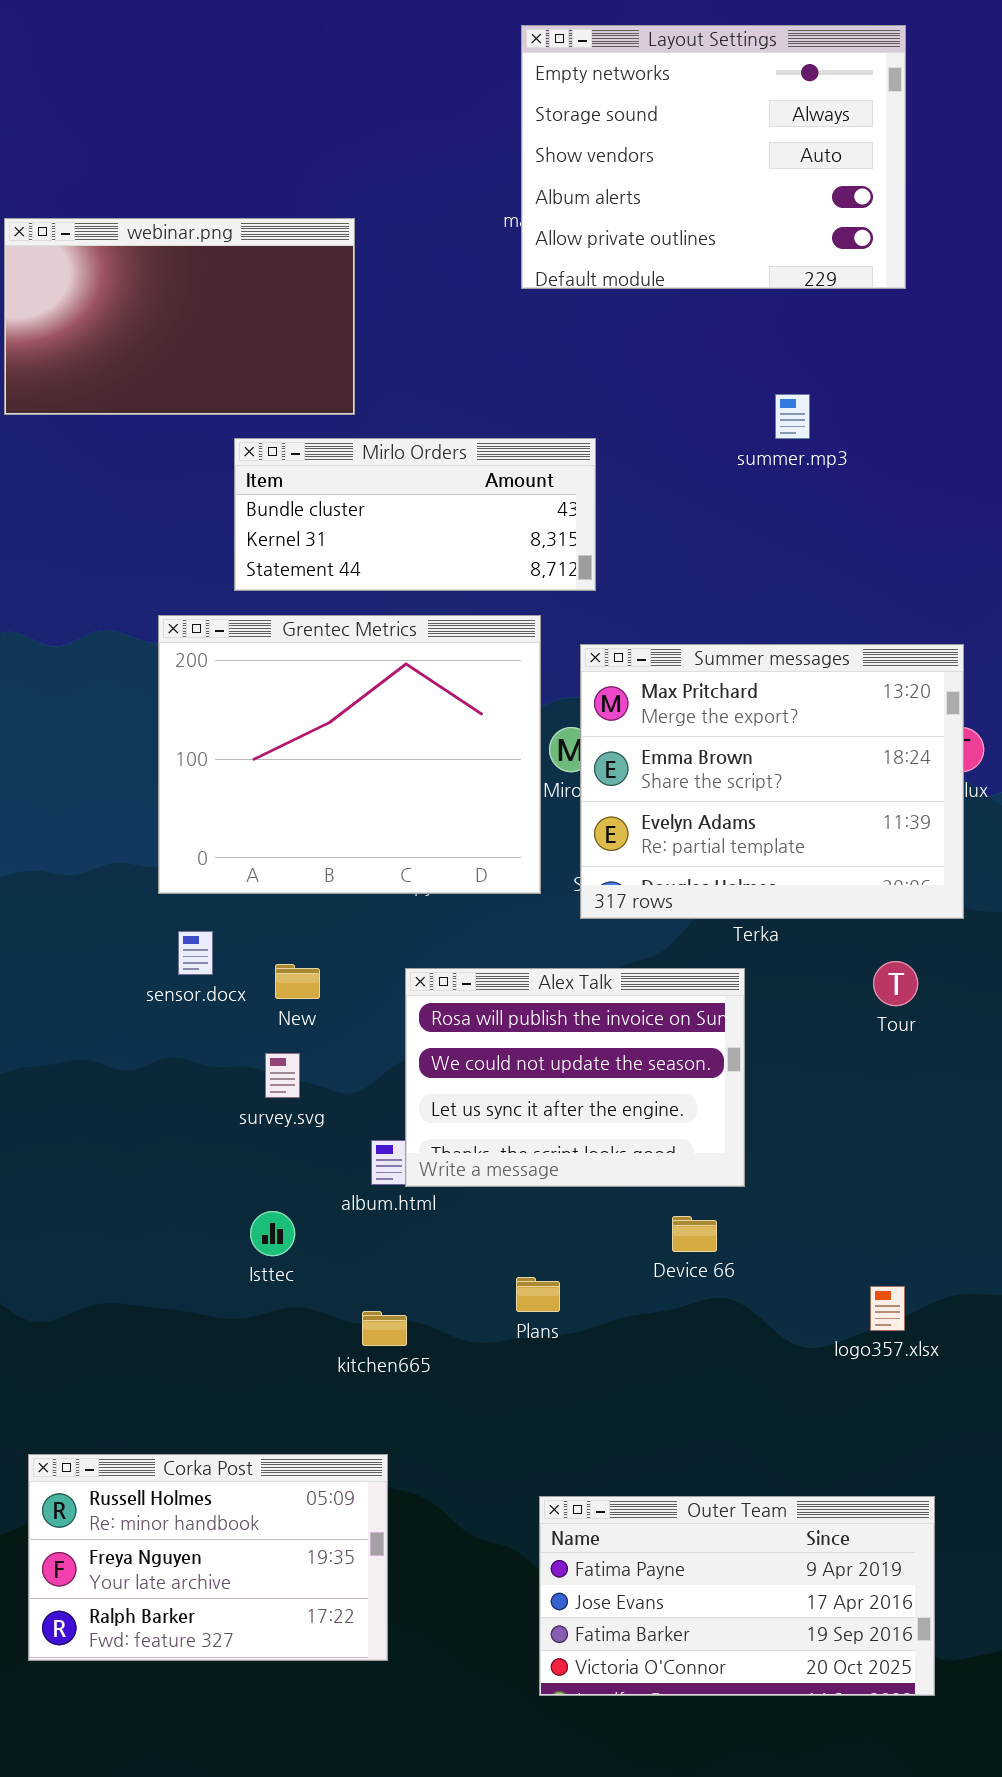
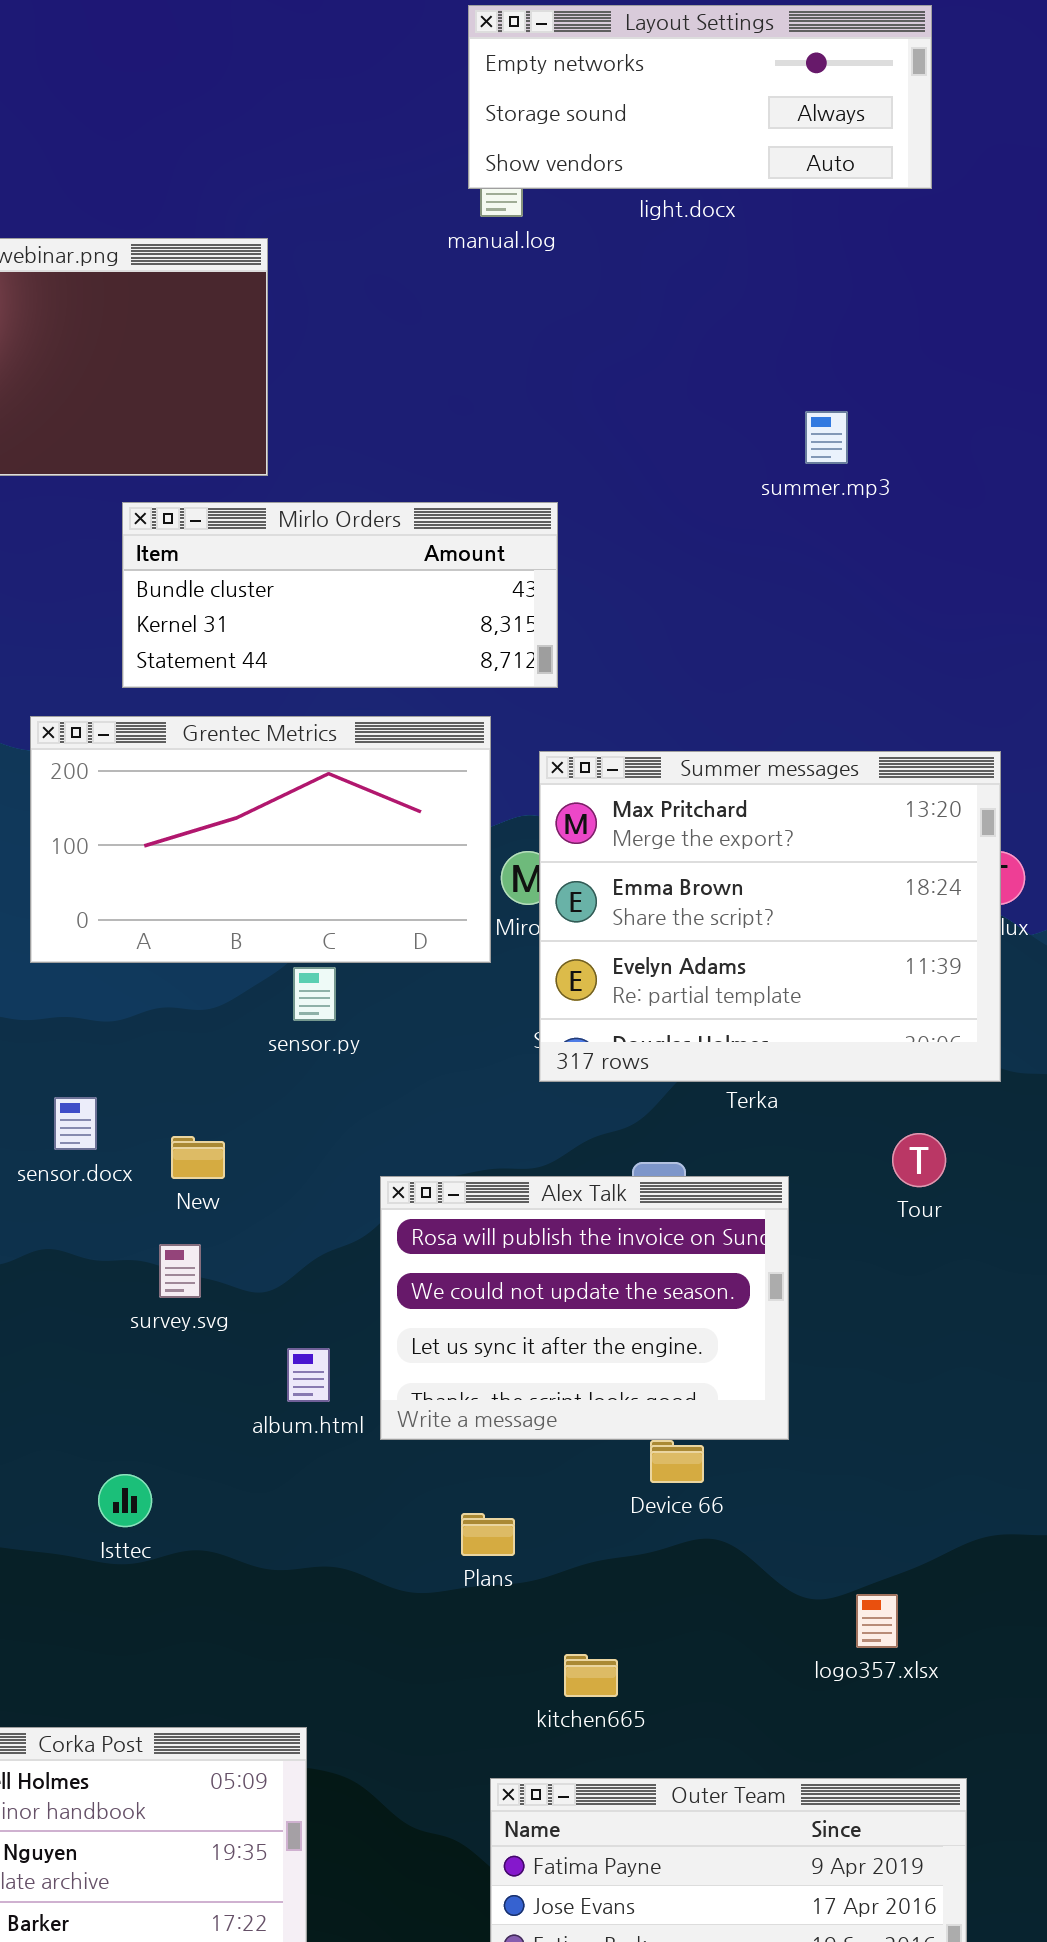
Layout Settings: [521,25,906,289] -> [468,5,932,189], resized
summer.mp3: [775,394,810,439] -> [805,411,848,464], moved
Grentec Metrics: [158,615,541,894] -> [30,716,491,963], resized
Alex Talk: [405,968,745,1187] -> [380,1176,789,1440], moved
Isttec: [250,1211,295,1256] -> [98,1474,152,1527], moved
logo357.xlsx: [870,1286,905,1331] -> [856,1594,898,1648], moved
kitchen665: [362,1311,407,1346] -> [564,1654,618,1697], moved

